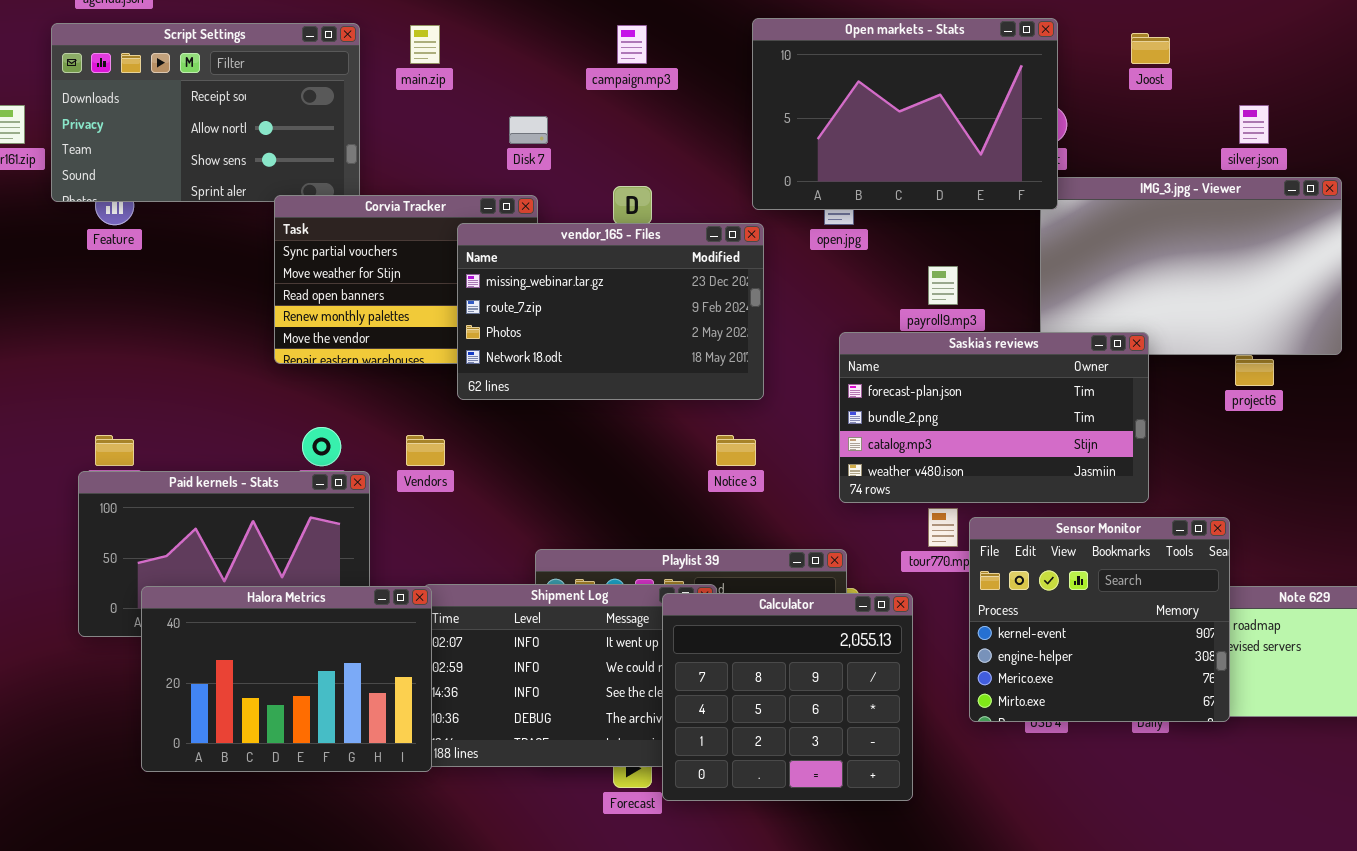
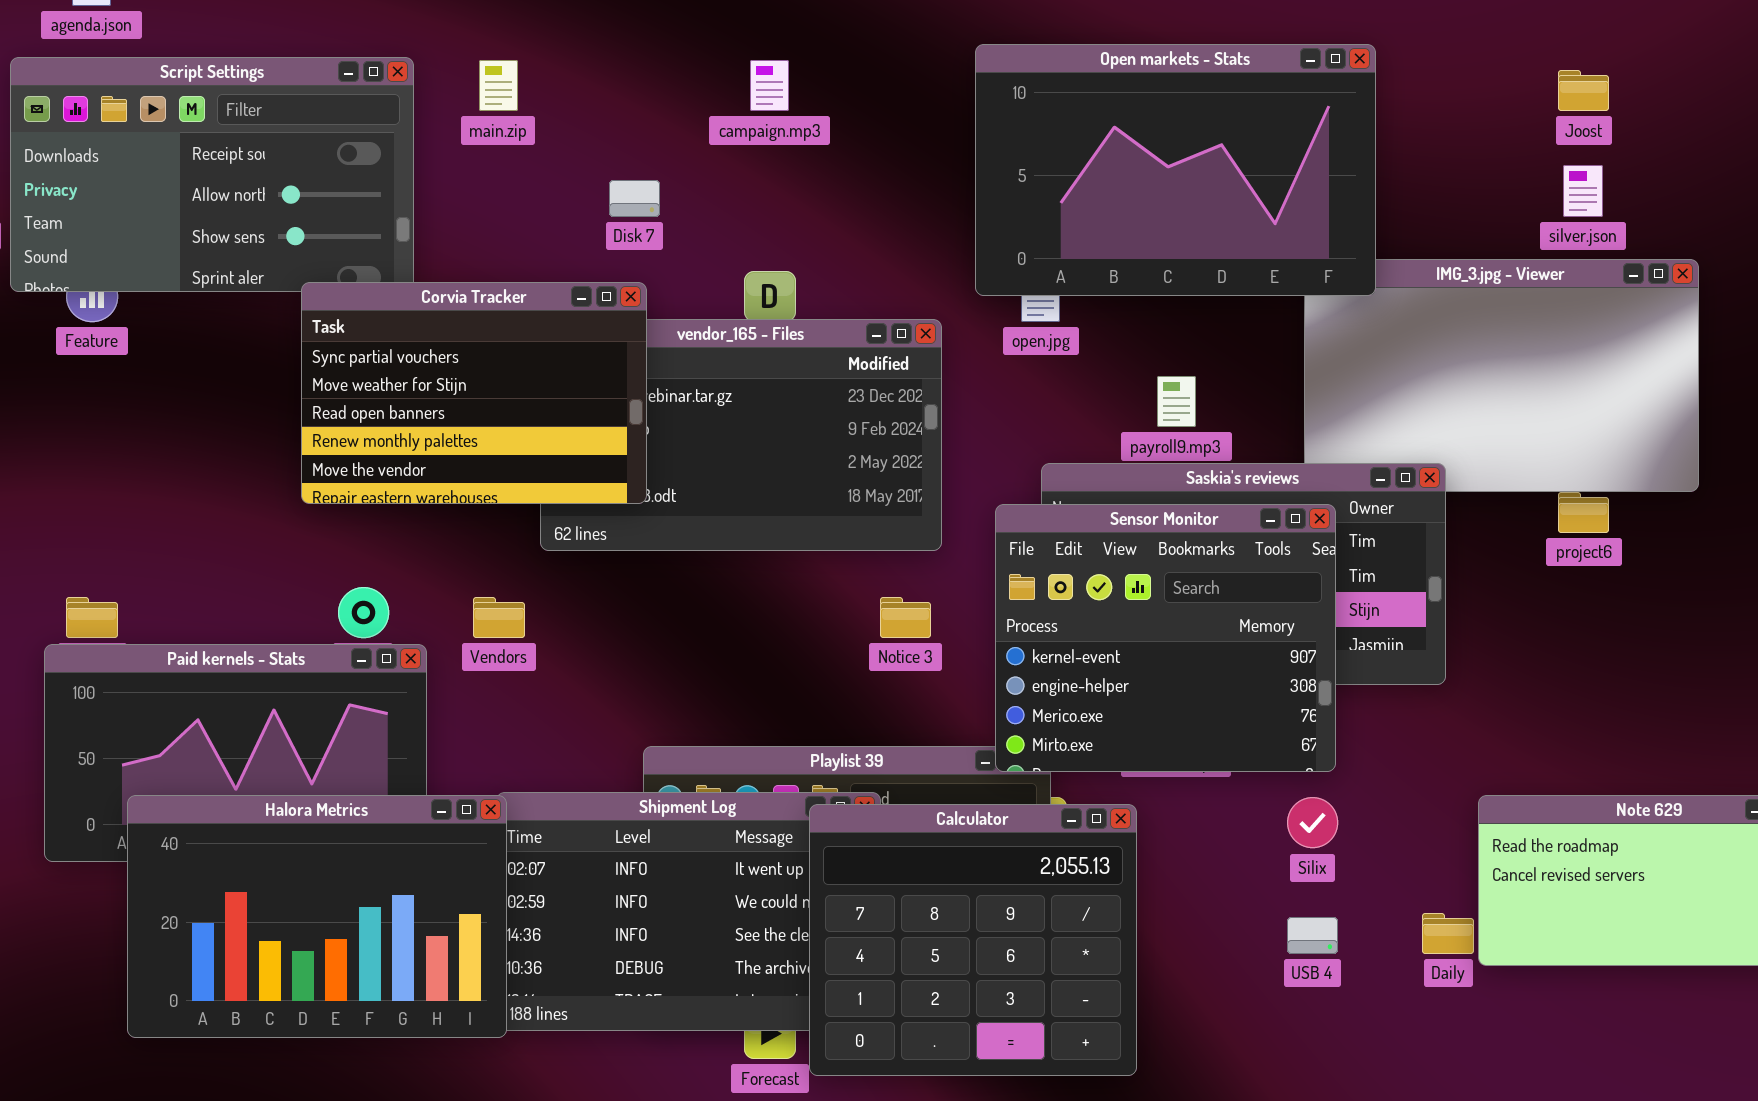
Open markets - Stats: [752,18,1058,210] -> [975,44,1376,296], moved
Joost: [1131,33,1170,64] -> [1558,70,1609,111], moved
Corvia Tracker: [274,195,538,364] -> [301,282,647,504], raised
Sensor Monitor: [969,517,1230,722] -> [995,504,1336,772], moved

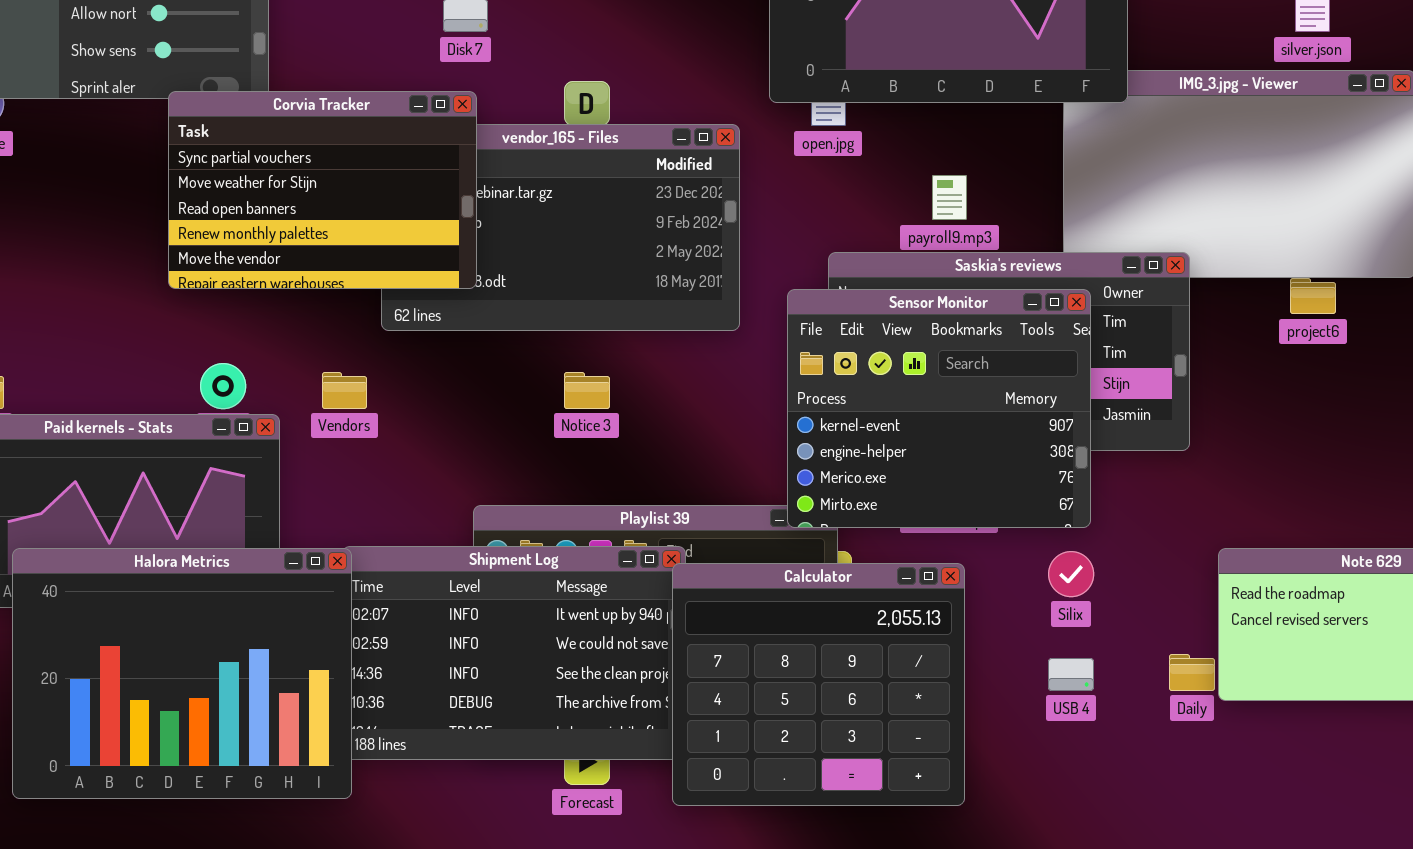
Notice 3: [880,597,931,638] -> [564,372,610,409], moved
Halora Metrics: [127,795,507,1038] -> [12,548,352,799], resized
Calculator: [809,804,1137,1076] -> [672,563,965,806], moved

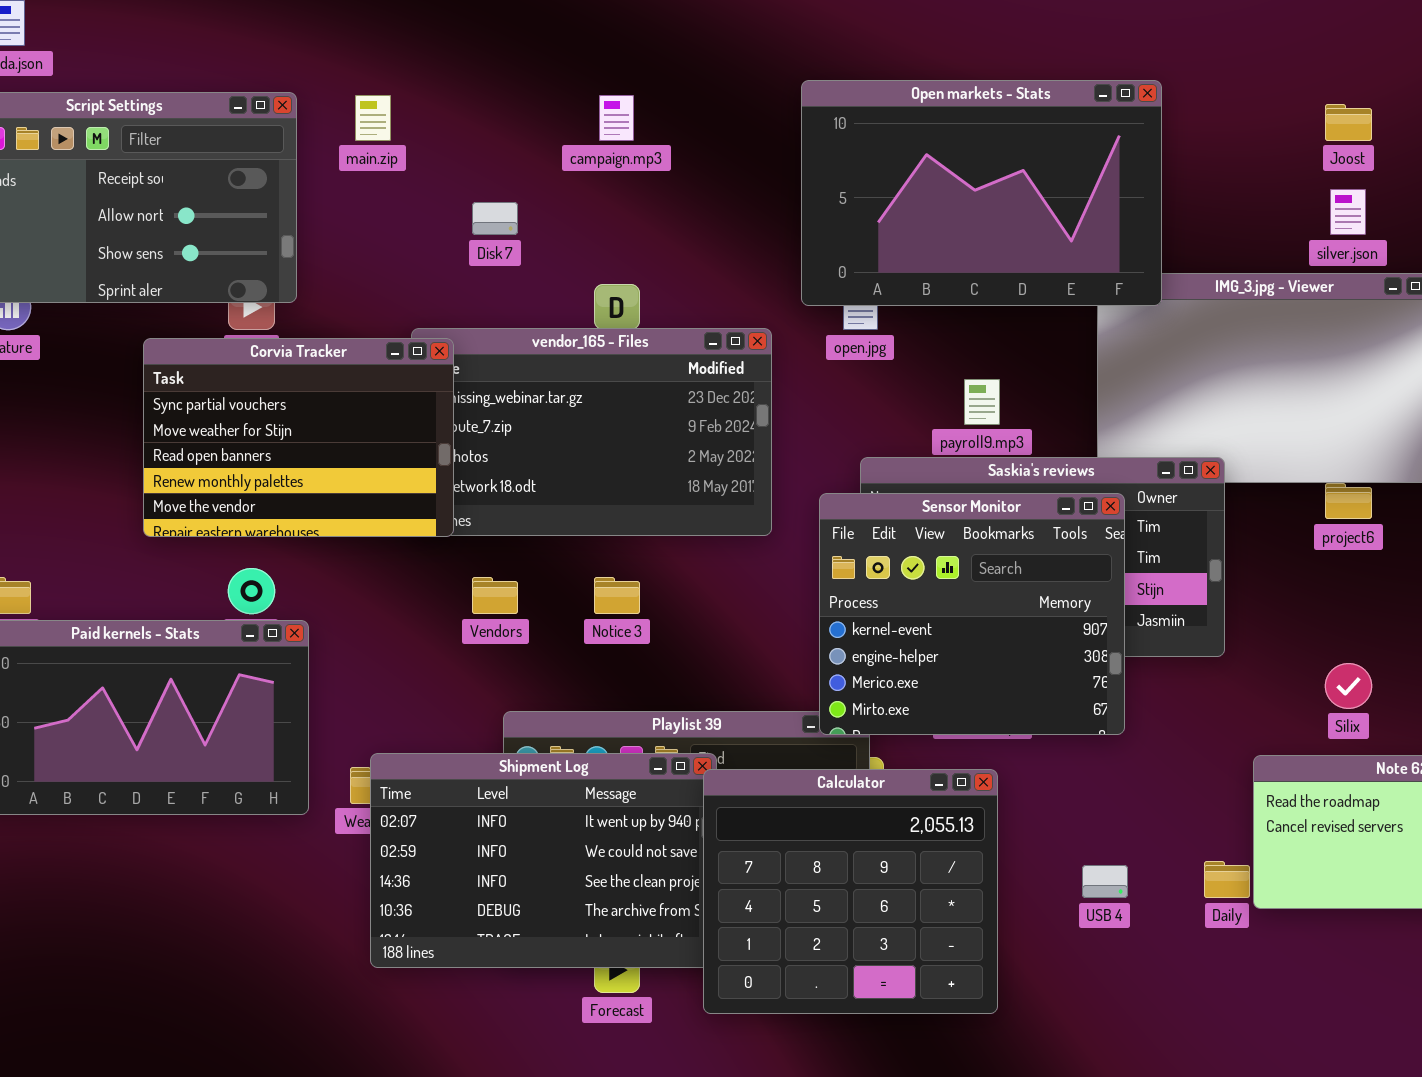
Corvia Tracker: [168,91,477,289] -> [143,338,454,537], moved
Vendors: [322,372,367,409] -> [472,577,518,614], moved
Halora Metrics: [12,548,352,799] -> none, closed
Silix: [1048,551,1094,597] -> [1325,663,1372,709], moved

